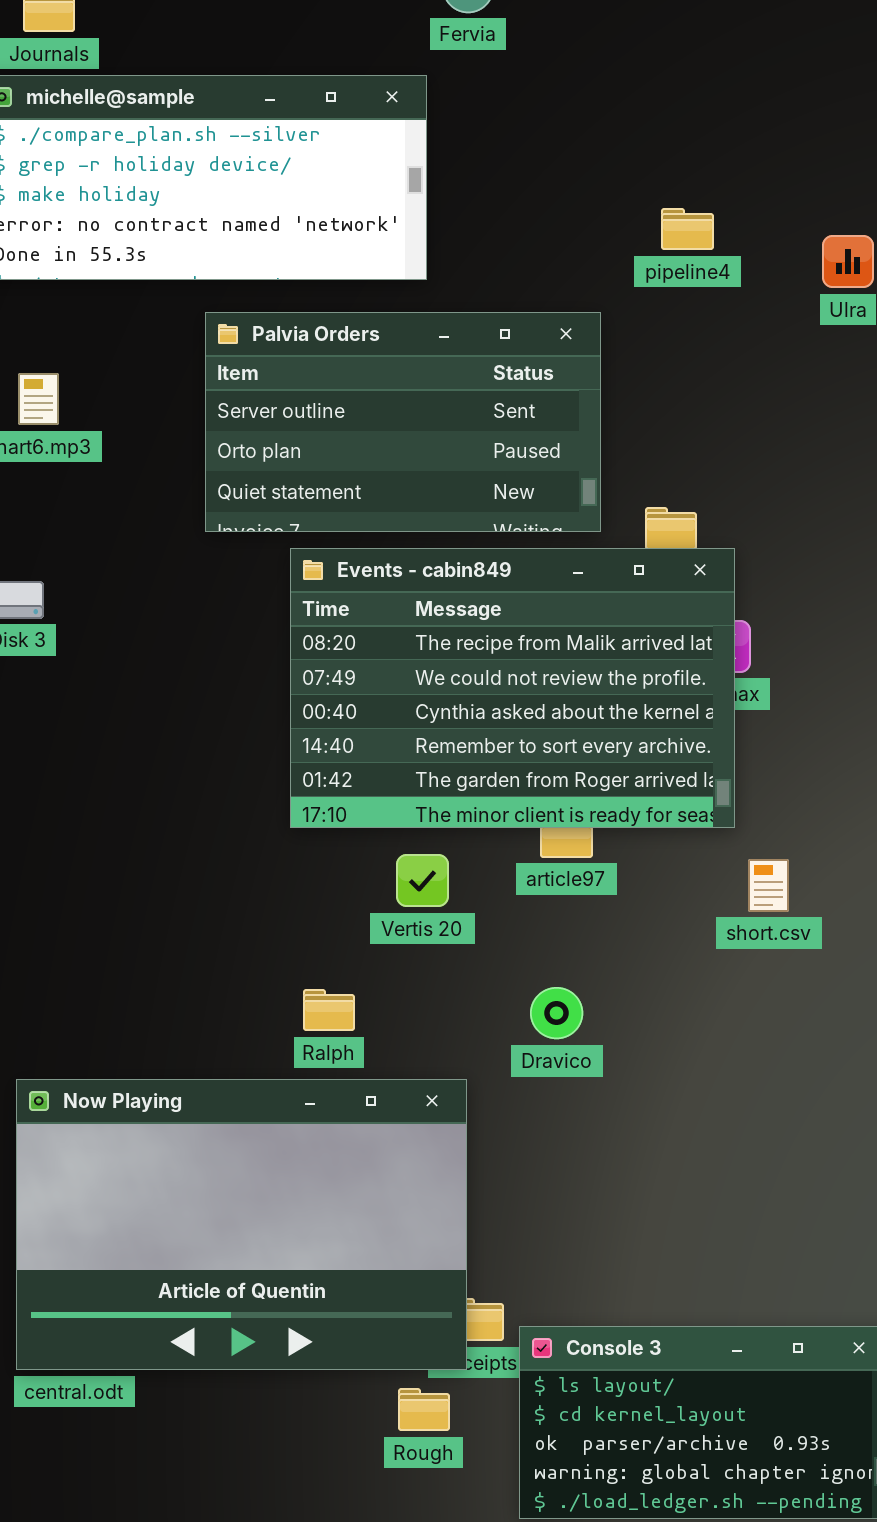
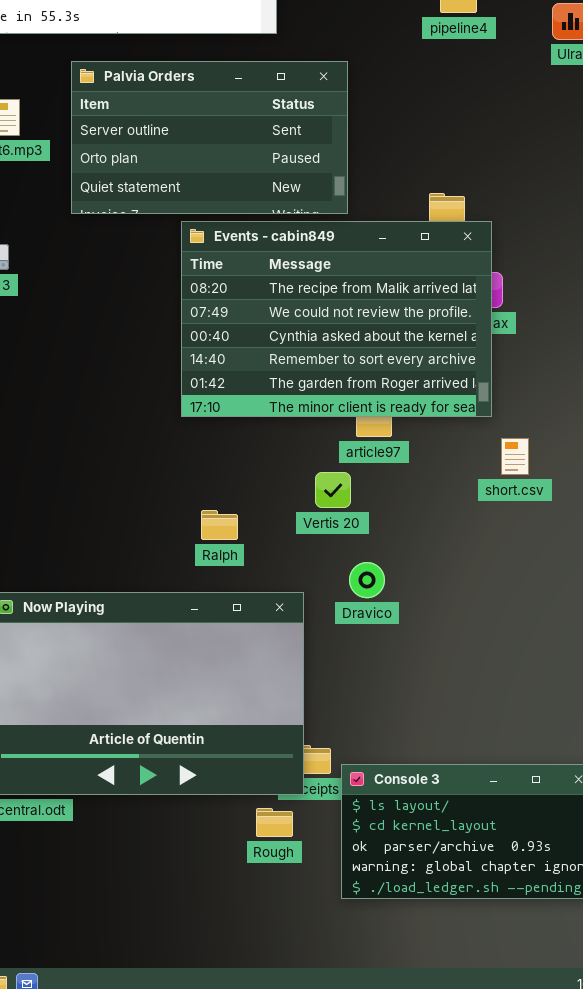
Palvia Orders: [205,312,601,532] -> [71,61,348,214], moved
Vertis 20: [396,854,449,907] -> [315,472,351,508], moved
Dravico: [530,987,583,1039] -> [349,562,385,598], moved
Ralph: [303,989,355,1031] -> [201,510,238,540], moved

